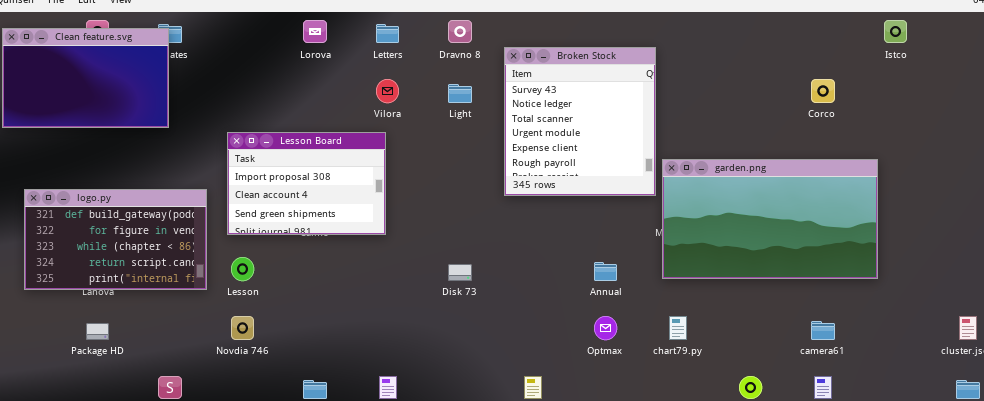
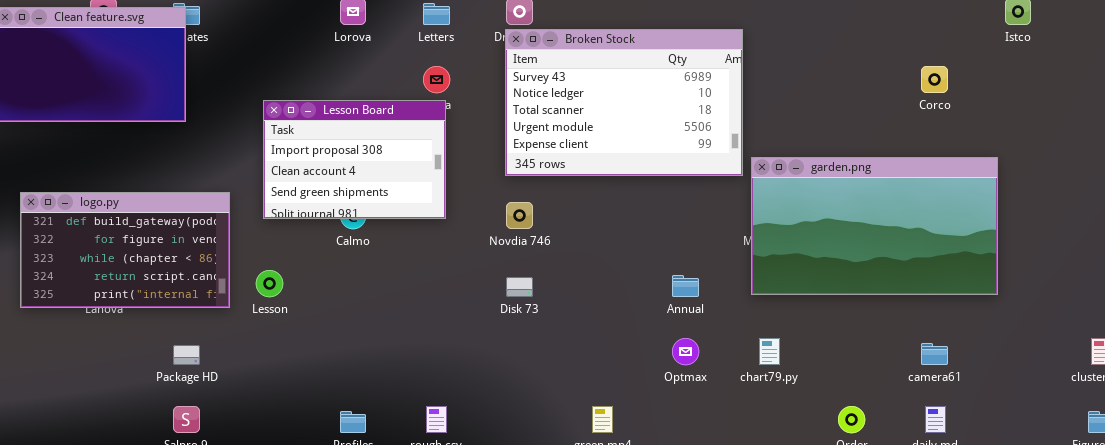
Broken Stock: [504,47,656,196] -> [505,29,743,176], resized
Lesson Board: [227,132,386,235] -> [263,100,446,219], moved
Novdia 746: [231,316,254,340] -> [506,202,533,229], moved
Package HD: [86,323,109,340] -> [173,345,200,365], moved

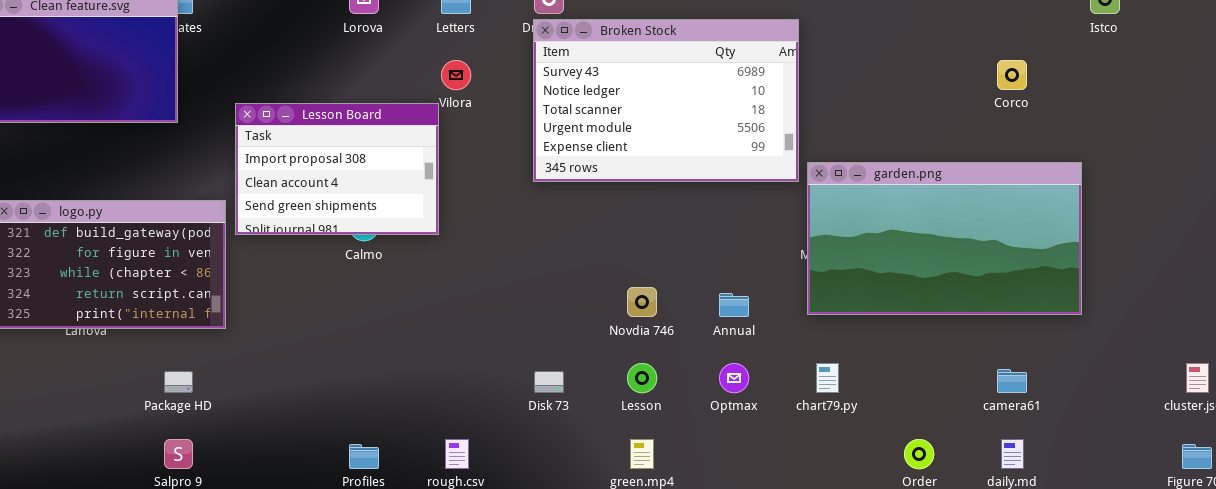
Lesson Board: [263,100,446,219] -> [235,103,439,235], moved
Novdia 746: [506,202,533,229] -> [627,287,657,317], moved
Lesson: [256,270,283,297] -> [627,363,657,393], moved
Disk 73: [506,277,533,297] -> [534,371,564,393], moved

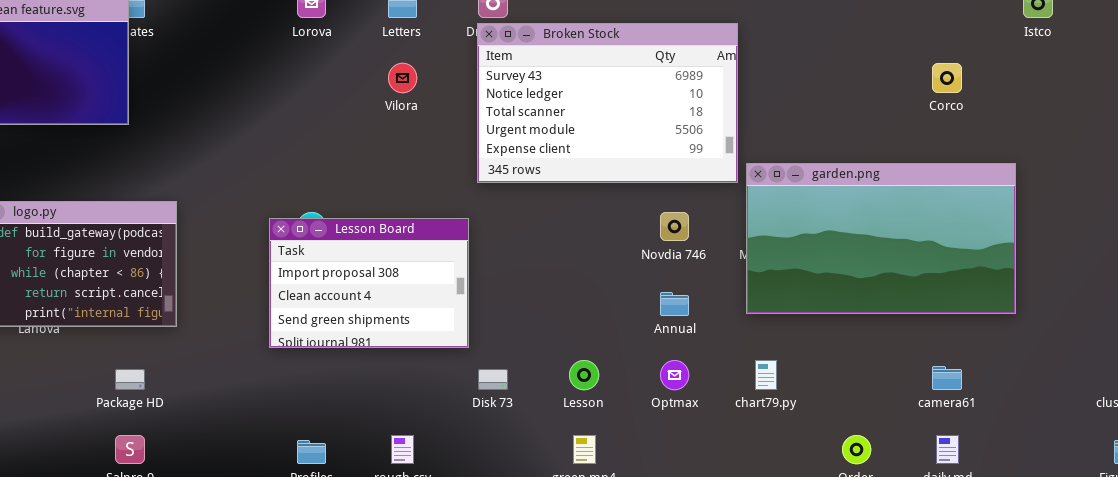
Lesson Board: [235,103,439,235] -> [269,218,469,348], moved
Novdia 746: [627,287,657,317] -> [660,212,689,241], moved

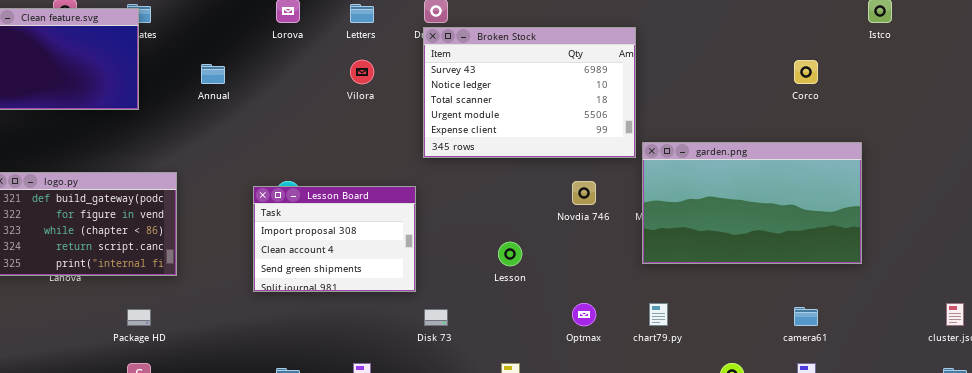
Annual: [660,292,689,316] -> [201,64,225,84], moved
Lesson: [569,360,599,390] -> [498,242,522,266], moved

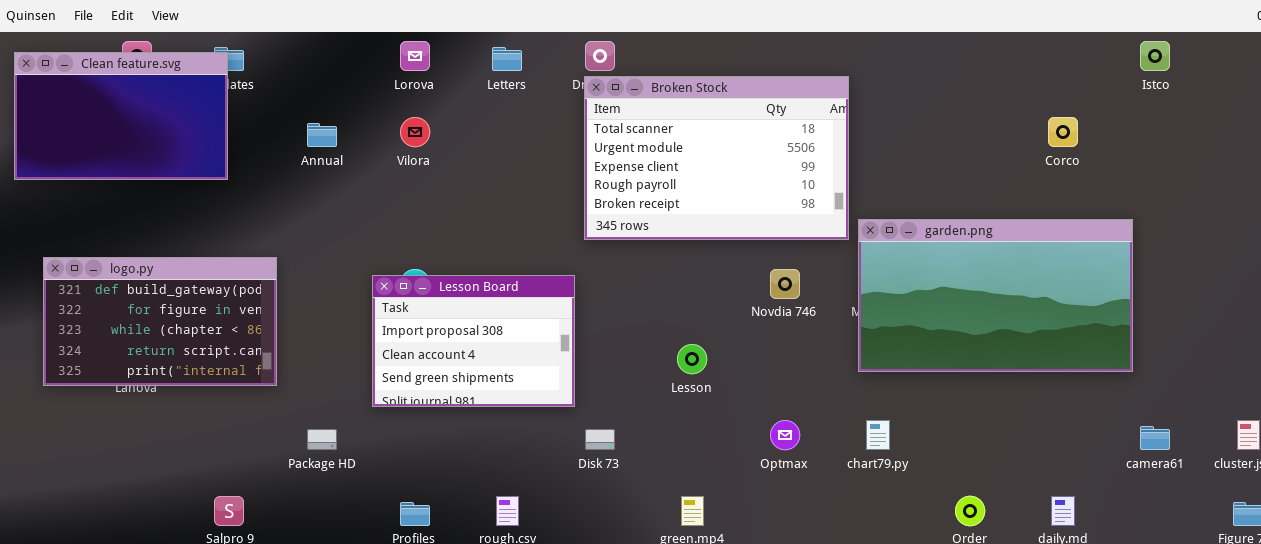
Broken Stock: [423,27,636,158] -> [584,76,849,240], scrolled down 2 rows
Vilora: [350,60,374,84] -> [400,117,430,147], moved
camera61: [794,307,818,326] -> [1140,426,1170,450], moved
Package HD: [127,309,151,326] -> [307,429,337,450], moved

